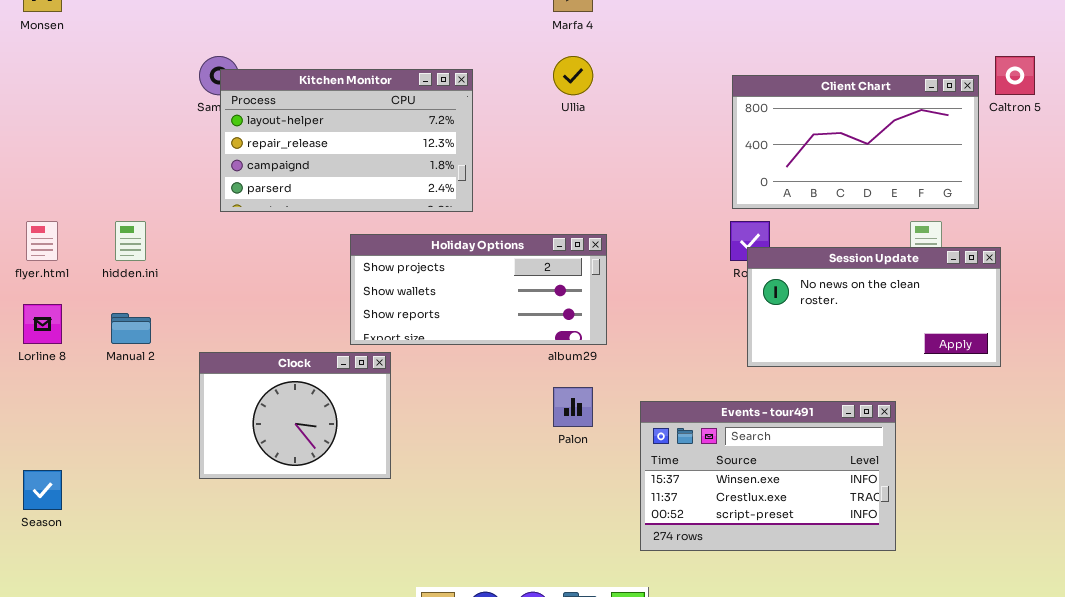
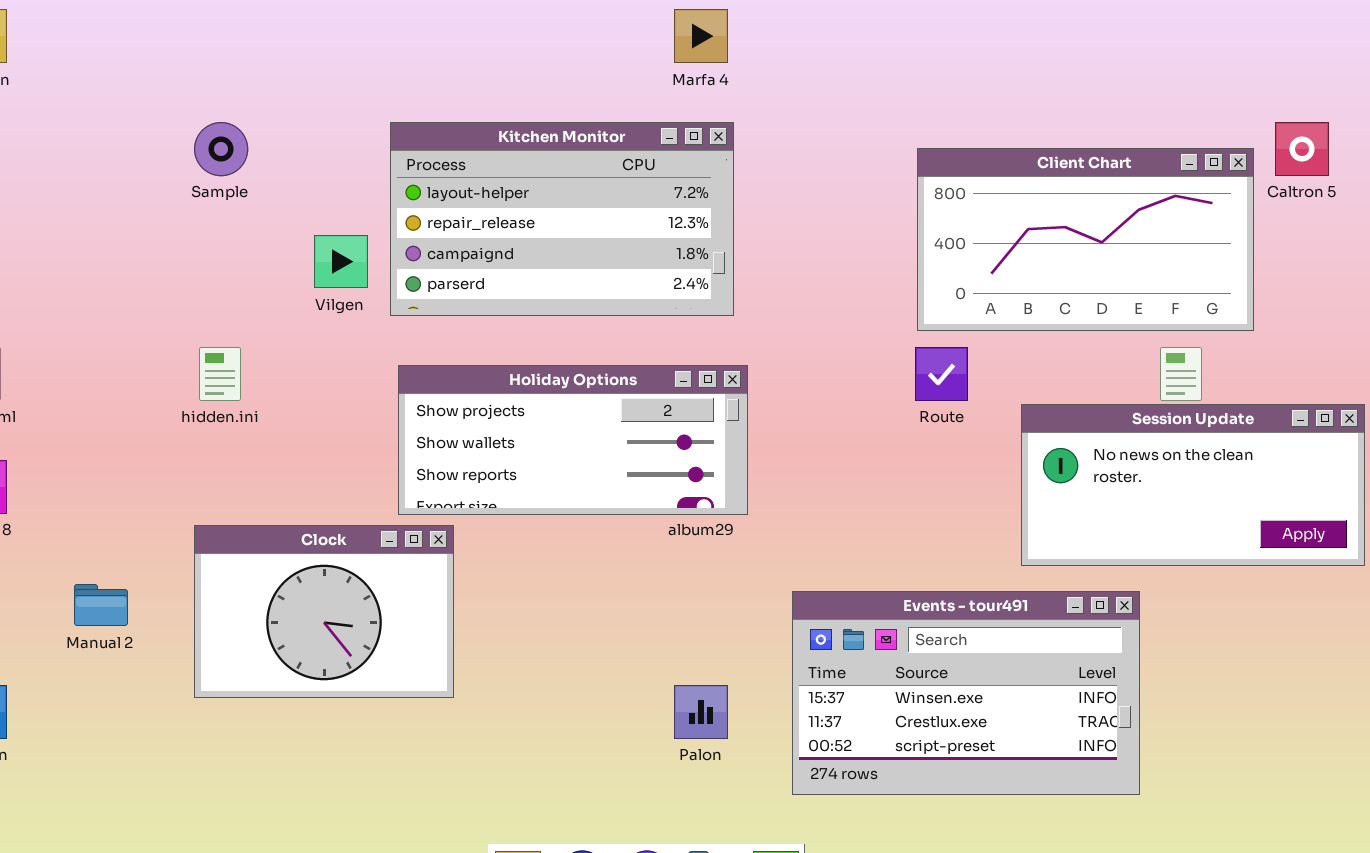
Kitchen Monitor: [220,69,473,212] -> [390,122,734,316], moved
hidden.ini: [115,221,146,261] -> [199,347,241,401], moved
Session Update: [747,247,1001,367] -> [1021,404,1365,566], moved
Manual 2: [111,313,151,344] -> [74,584,128,626], moved
Palon: [553,387,593,427] -> [674,685,728,739], moved

